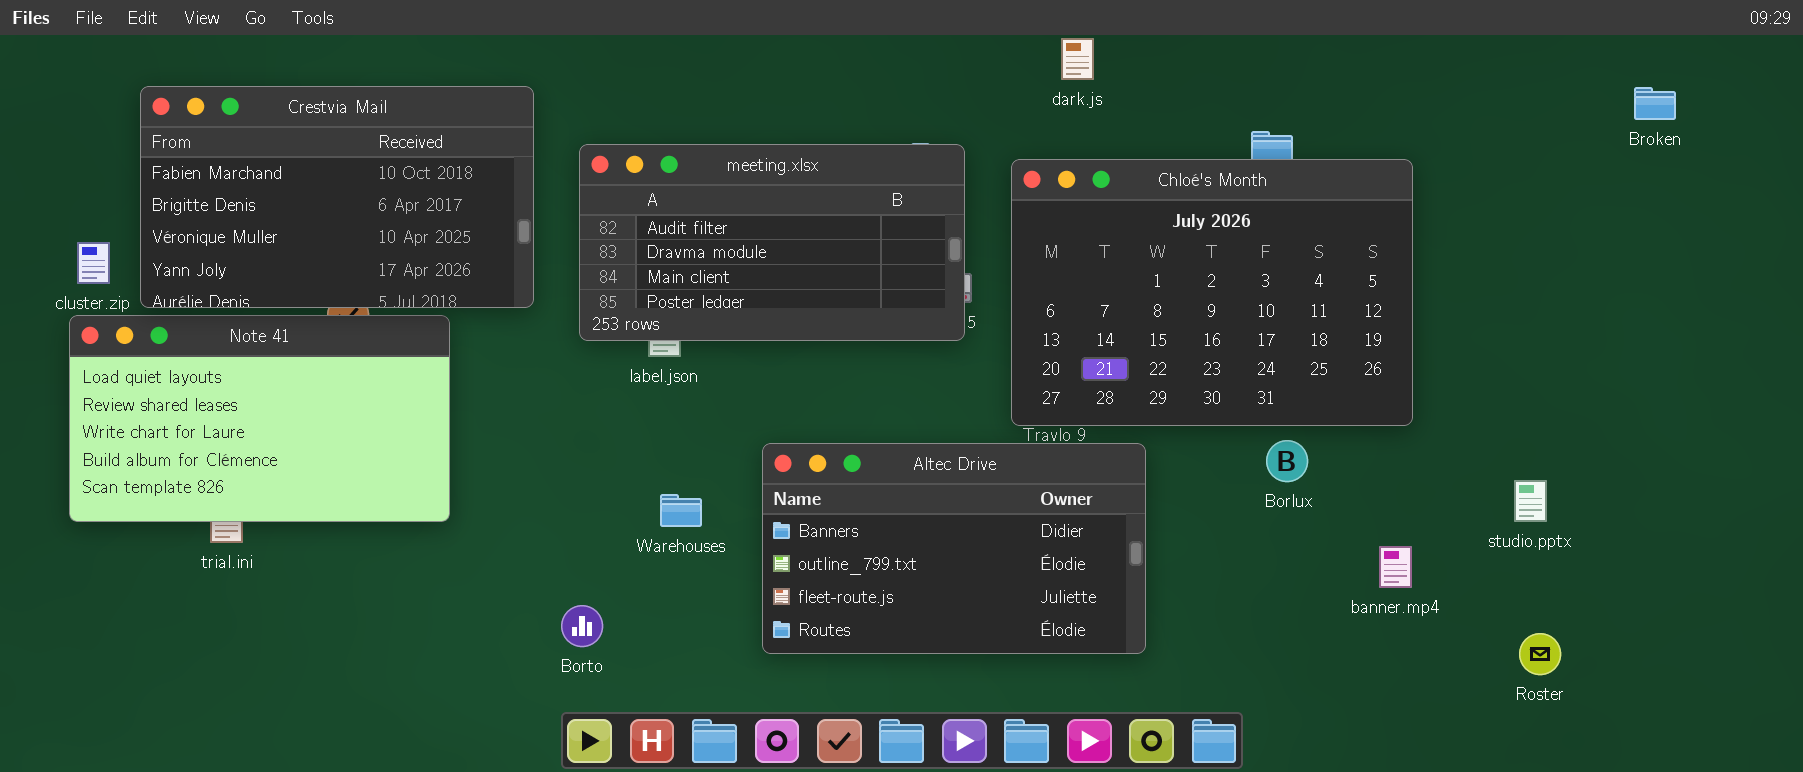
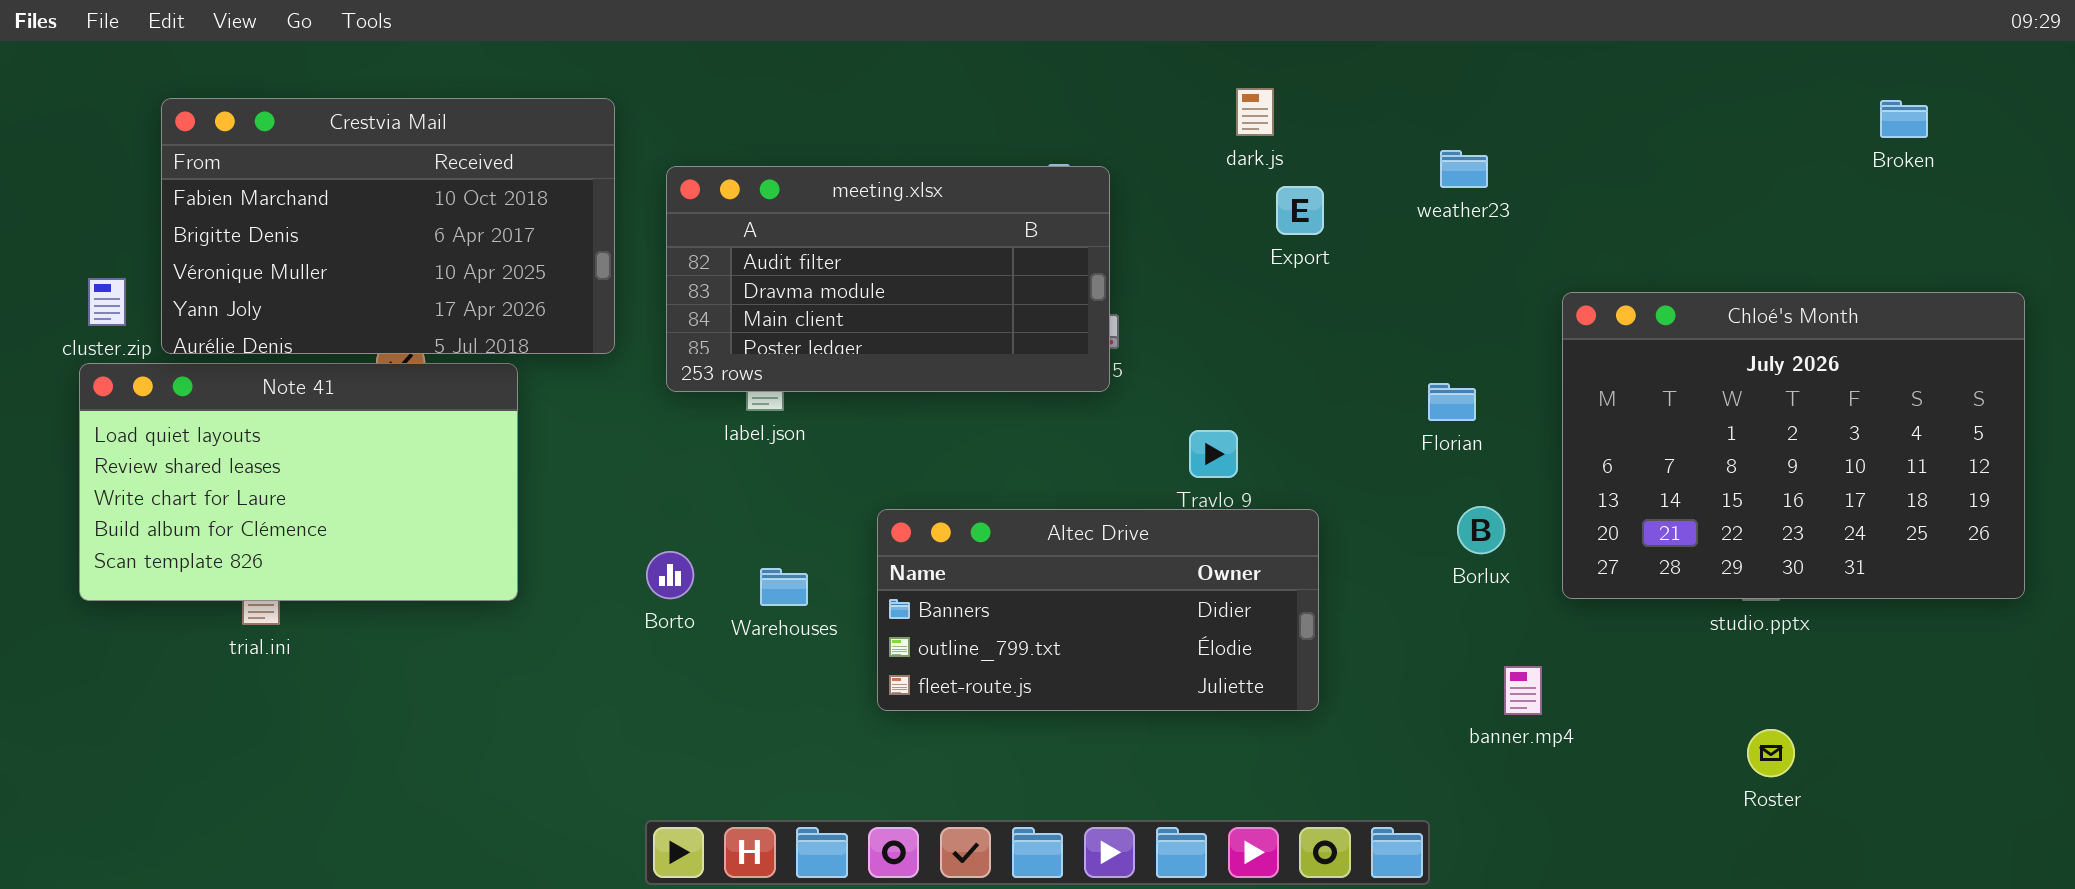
dark.js: [1061,38,1094,80] -> [1236,88,1274,136], moved
Chloé's Month: [1011,159,1413,426] -> [1562,292,2025,599], moved
Altec Drive: [762,443,1146,654] -> [877,509,1319,711], resized
banner.mp4: [1379,546,1412,588] -> [1504,666,1542,715], moved
Borto: [561,605,603,647] -> [646,551,694,599], moved

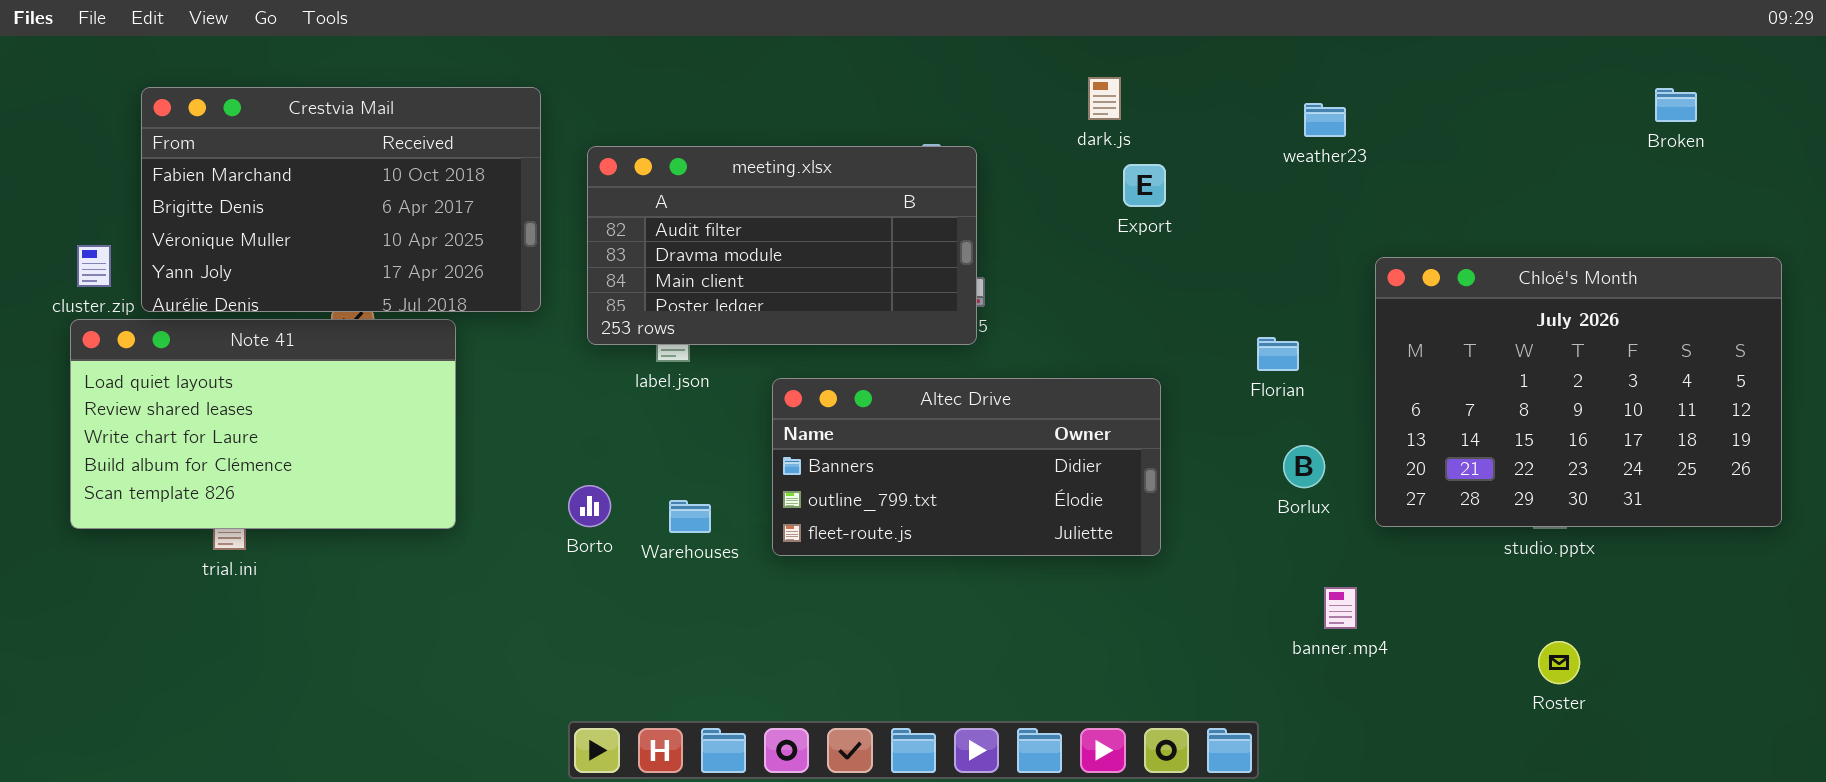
weather23: [1440,150,1488,188] -> [1304,103,1346,137], moved
Altec Drive: [877,509,1319,711] -> [772,378,1161,556], moved

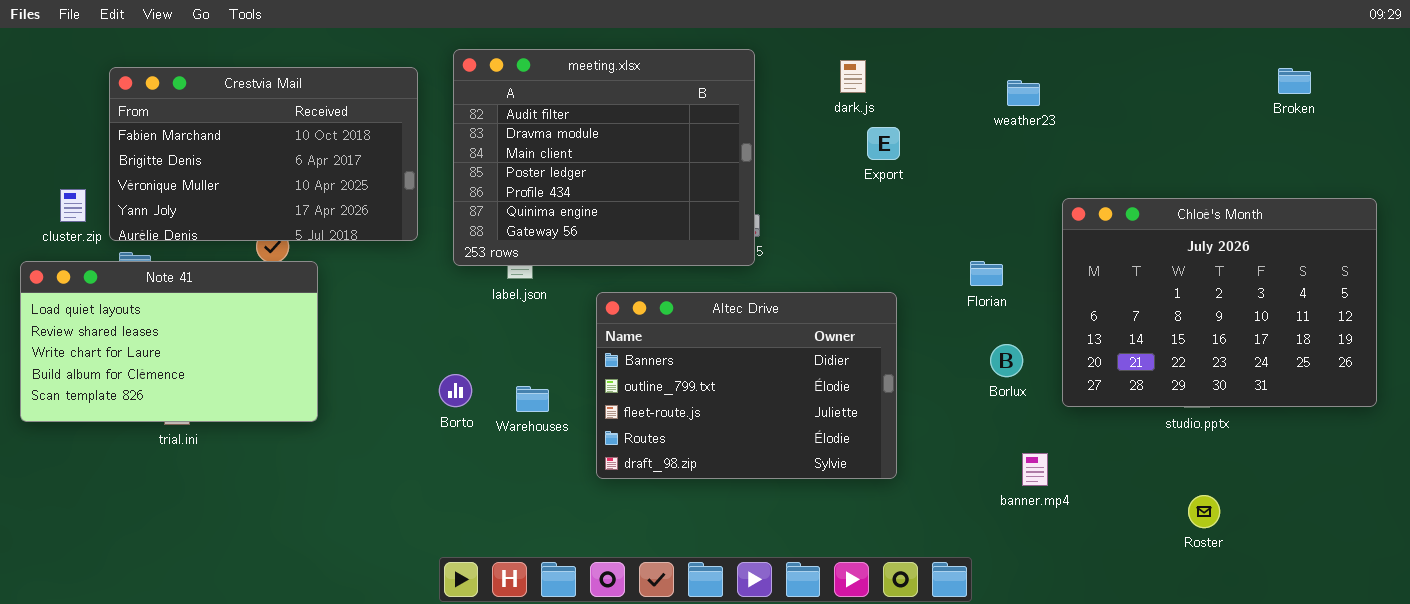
meeting.xlsx: [587,146,977,345] -> [453,49,755,266], resized
Note 41: [70,319,456,529] -> [20,261,318,422], moved
Altec Drive: [772,378,1161,556] -> [596,292,897,479], resized

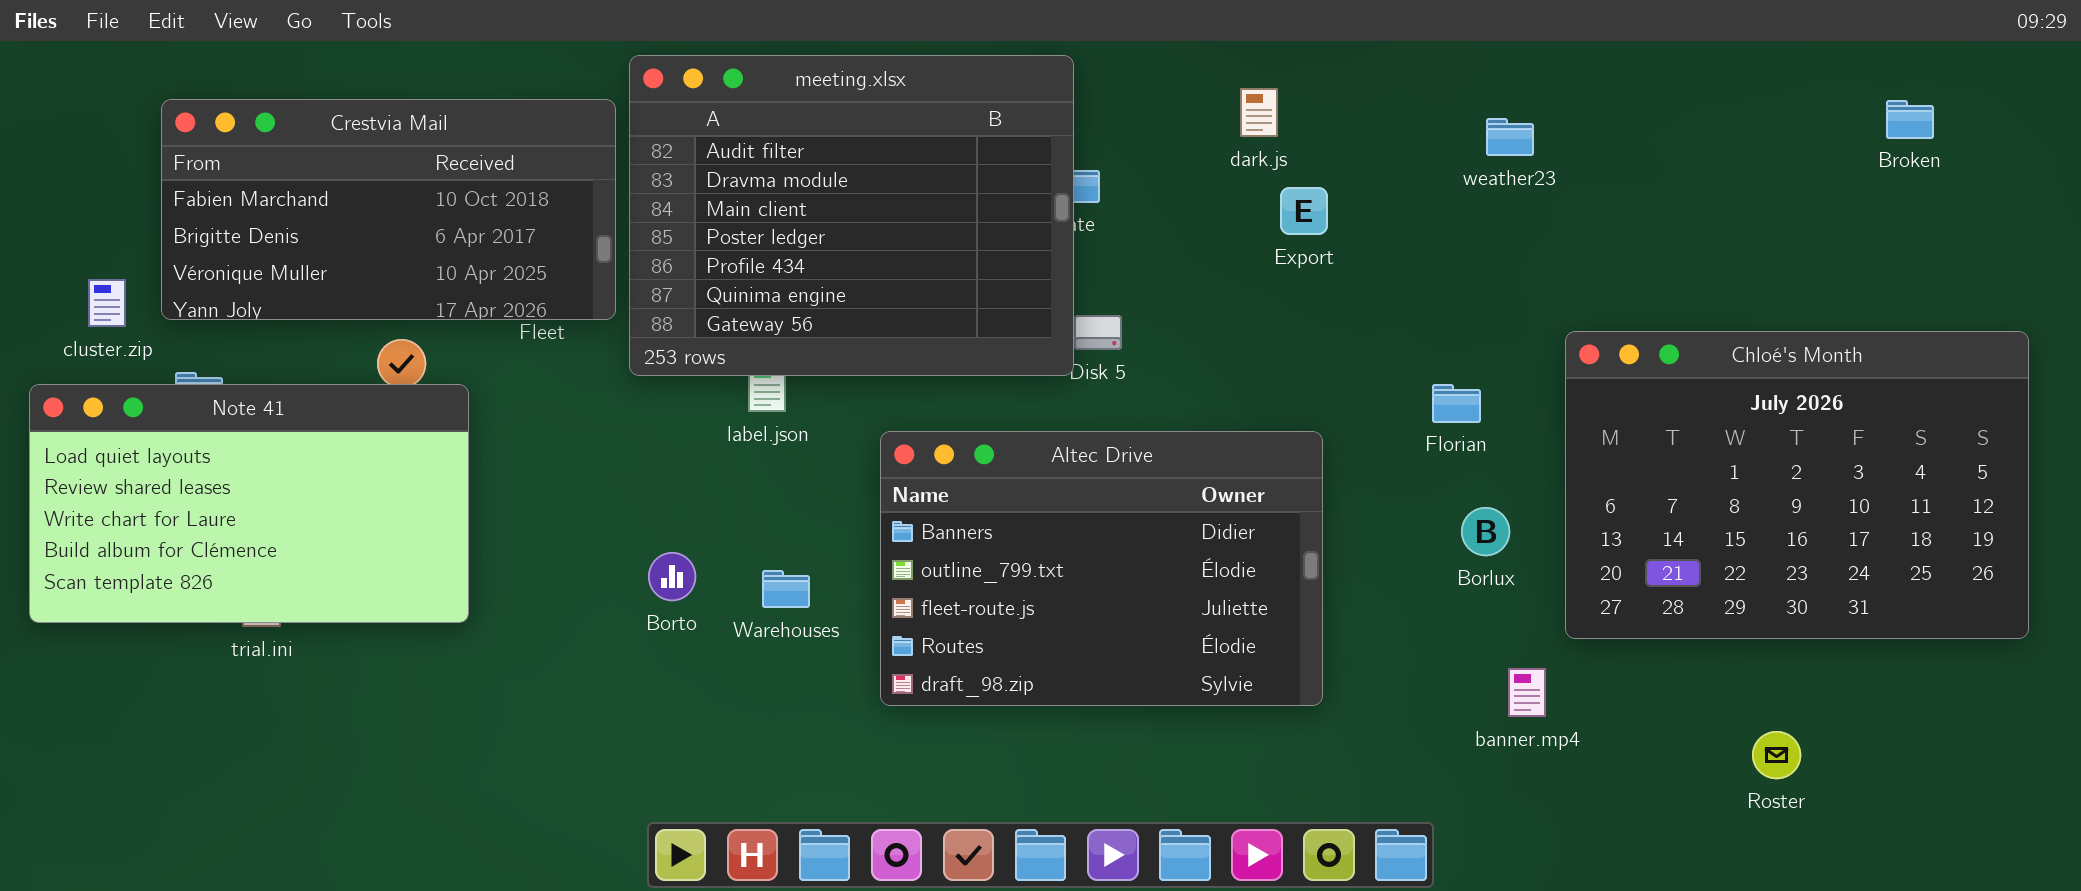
meeting.xlsx: [453,49,755,266] -> [629,55,1074,376], moved
Crestvia Mail: [109,67,418,241] -> [161,99,616,320], resized
Chloé's Month: [1062,198,1377,407] -> [1565,331,2029,639], moved

